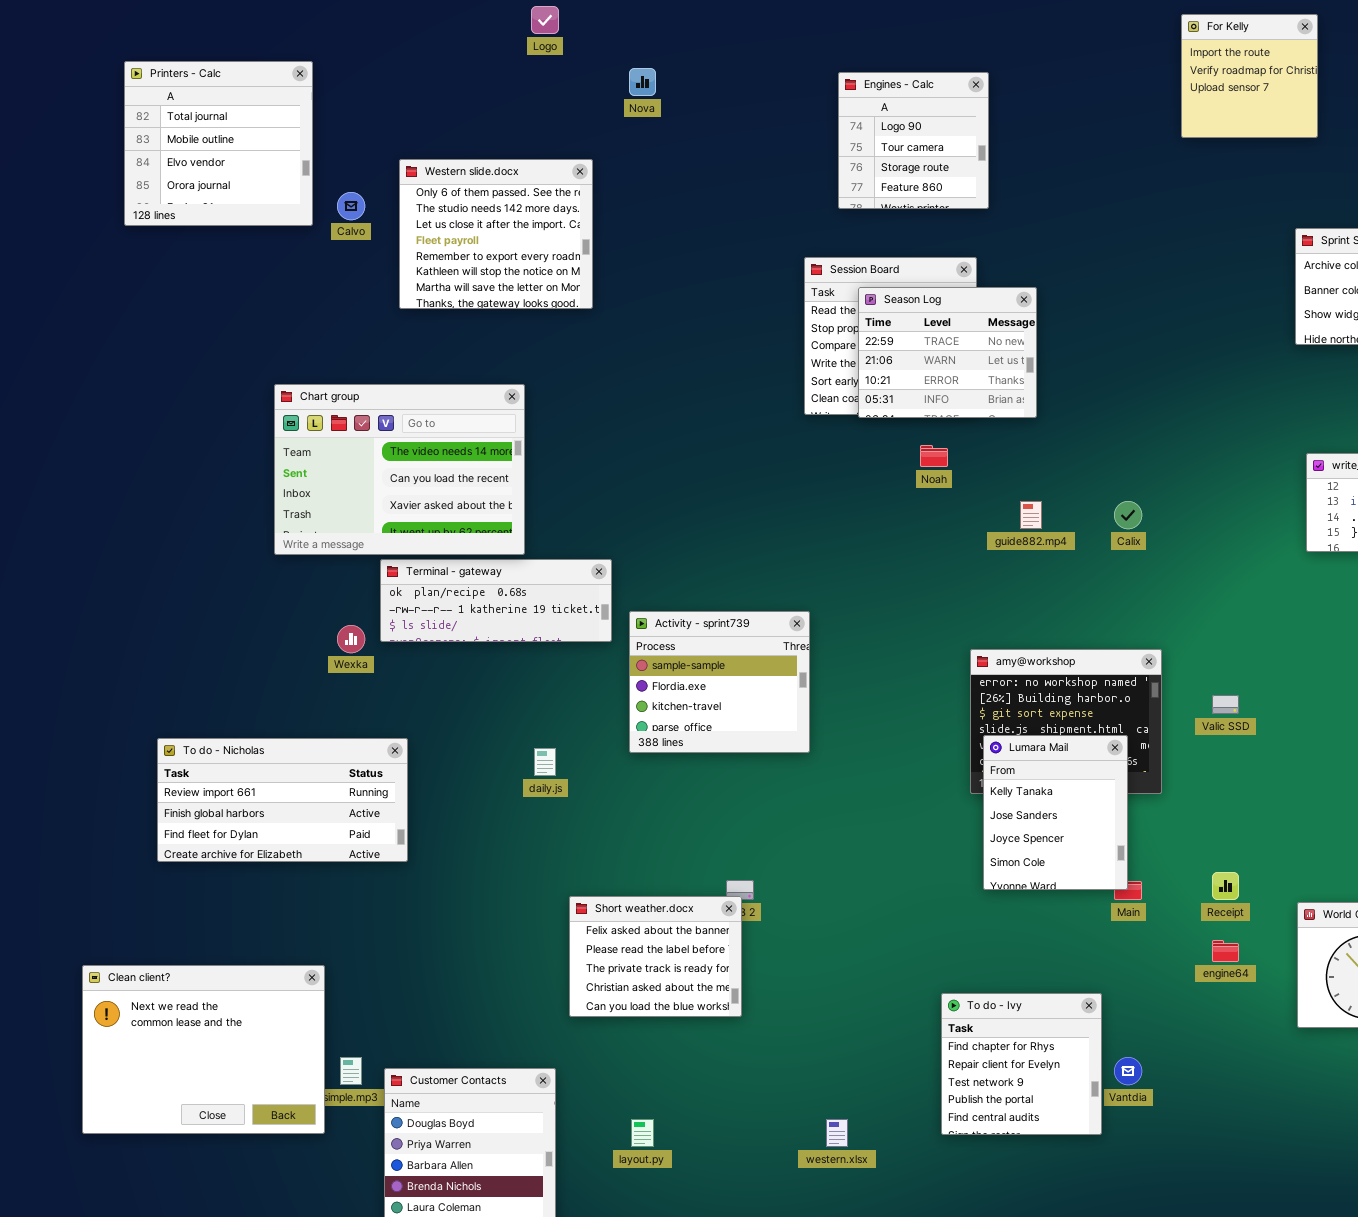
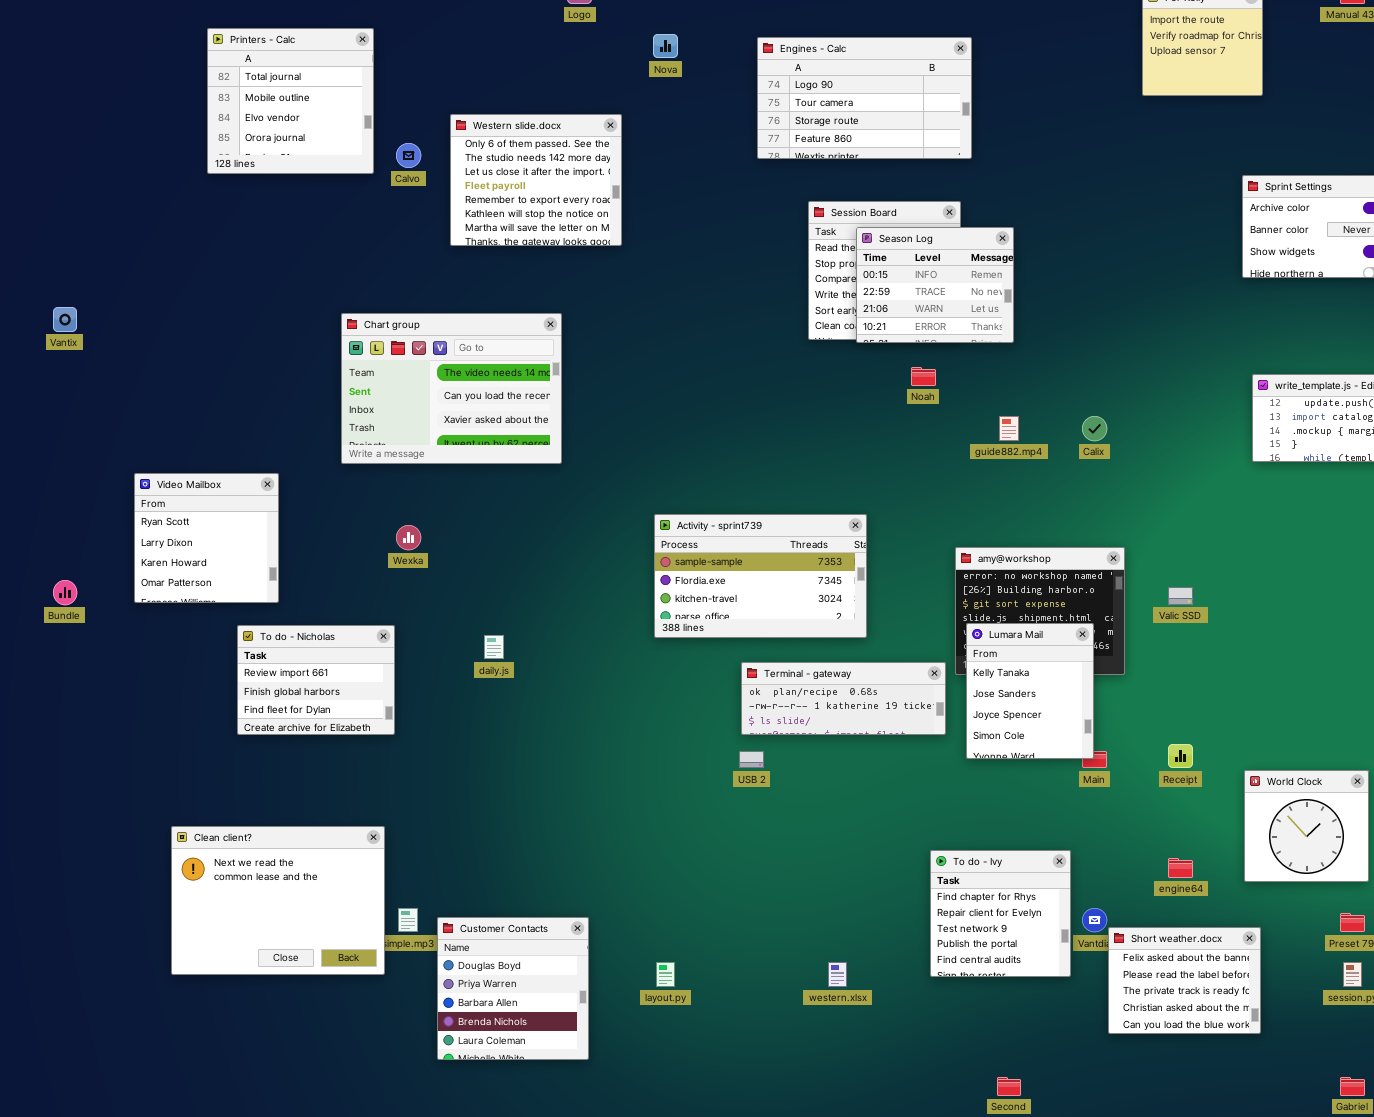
Engines - Calc: [838,72,989,209] -> [757,37,972,159], resized
Season Log: [858,287,1037,418] -> [856,227,1014,343], scrolled up 1 row
Terminal - gateway: [380,559,612,642] -> [741,662,946,735], moved
Video Mailbox: none -> [134,473,279,603], opened
Activity - sprint739: [629,611,810,753] -> [654,514,867,638], resized
To do - Nicholas: [157,738,408,862] -> [237,625,395,735], resized
daily.js: [534,748,556,776] -> [484,635,504,659], moved
Short weather.docx: [569,896,742,1017] -> [1108,927,1261,1034], moved
engine64: [1212,940,1239,962] -> [1168,858,1193,878], moved

